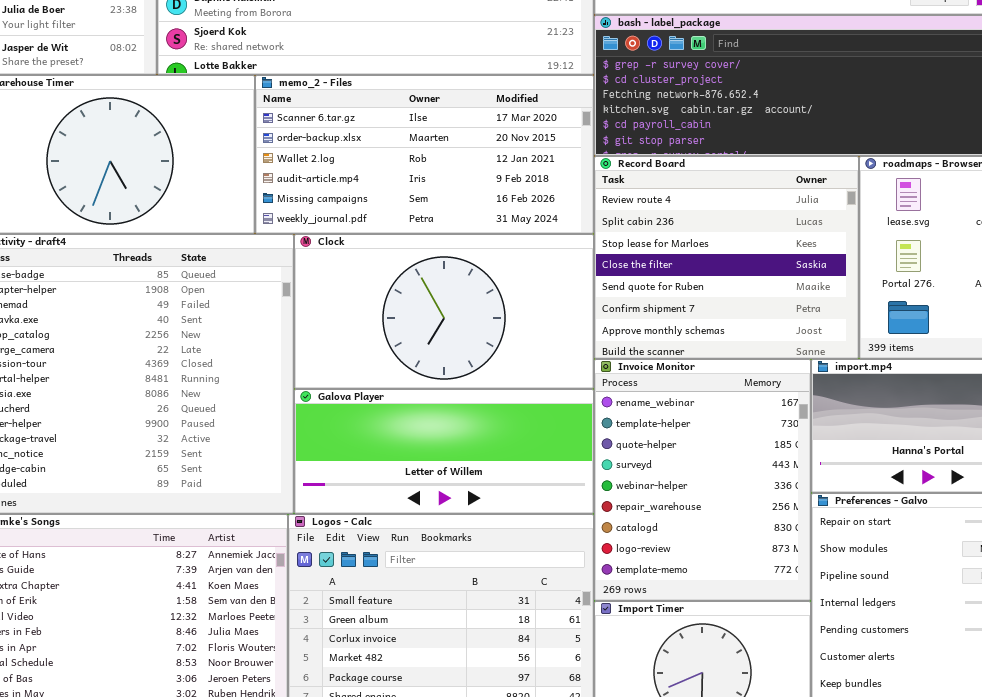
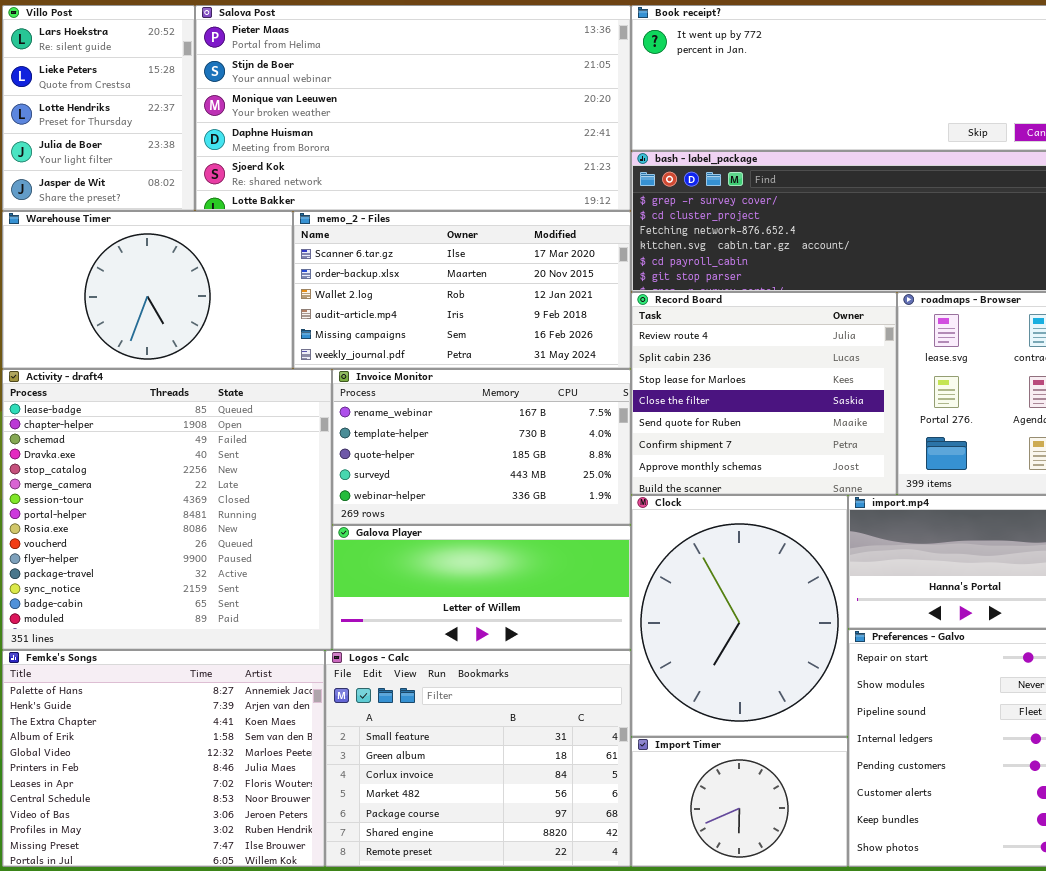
Clock: [294,234,594,389] -> [631,495,848,737], moved, resized
Invoice Monitor: [594,359,811,601] -> [332,369,631,525], moved, resized

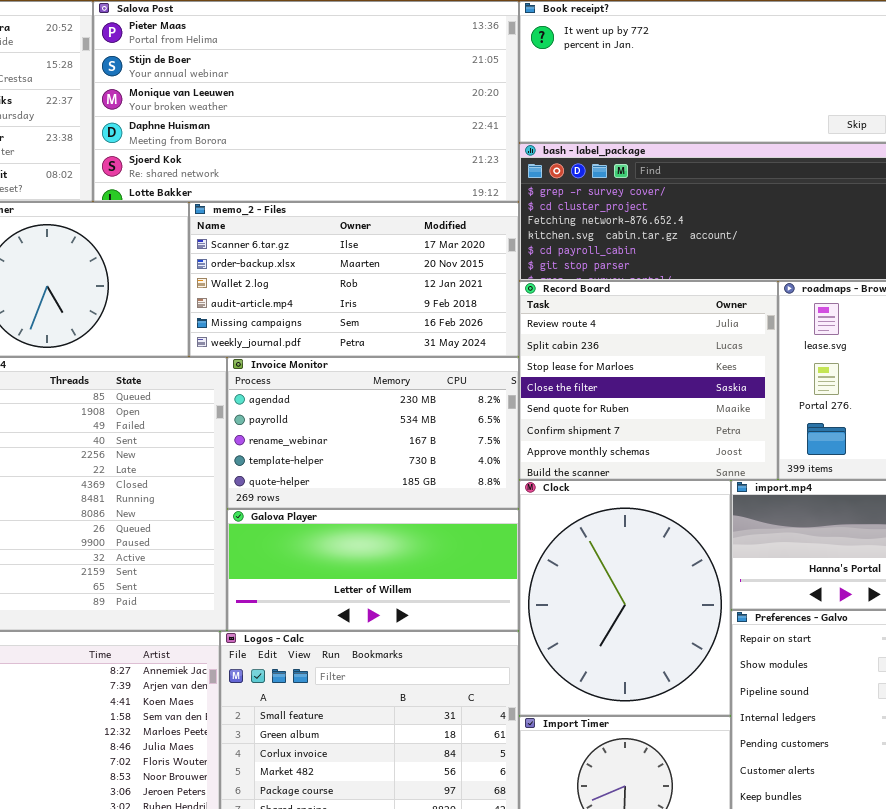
Invoice Monitor: [332,369,631,525] -> [227,357,519,509], scrolled up 2 rows

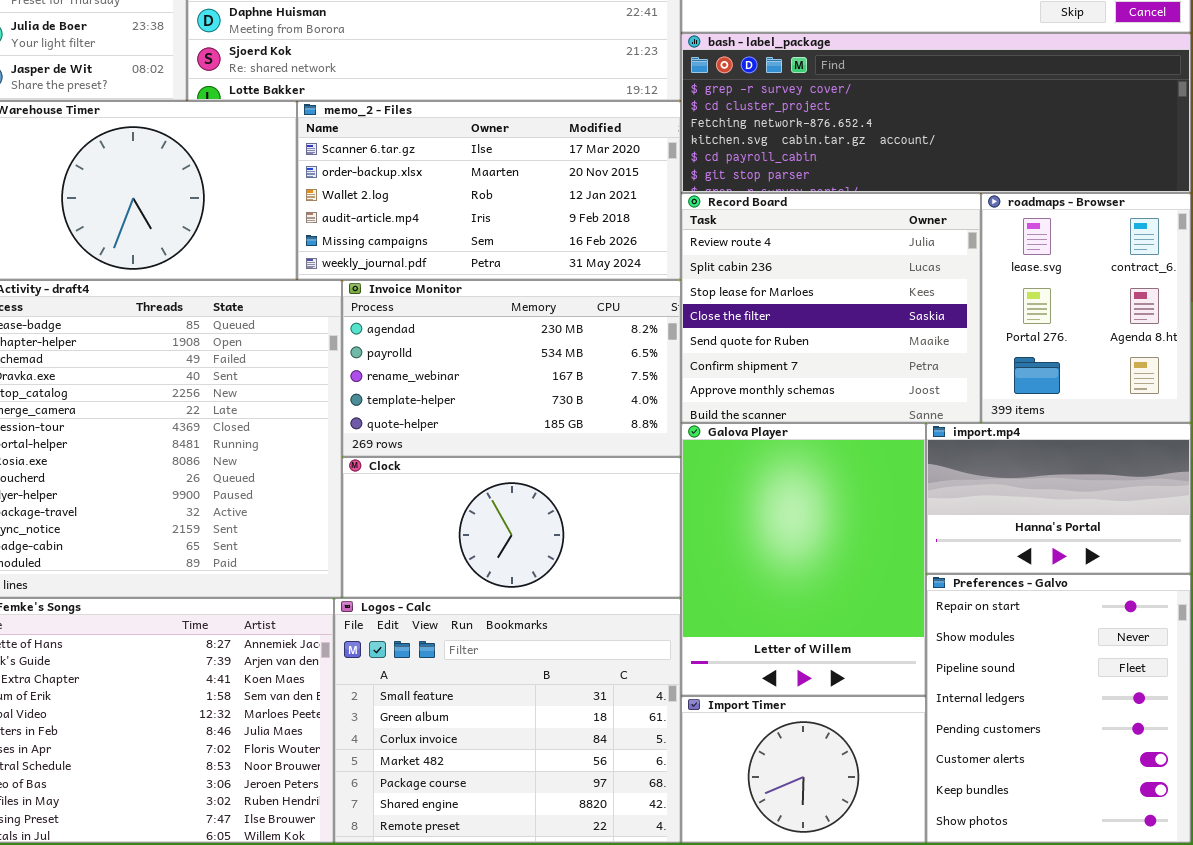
Clock: [519,480,731,716] -> [342,457,681,598], moved, resized
Galova Player: [227,509,519,631] -> [681,423,926,696], moved, resized

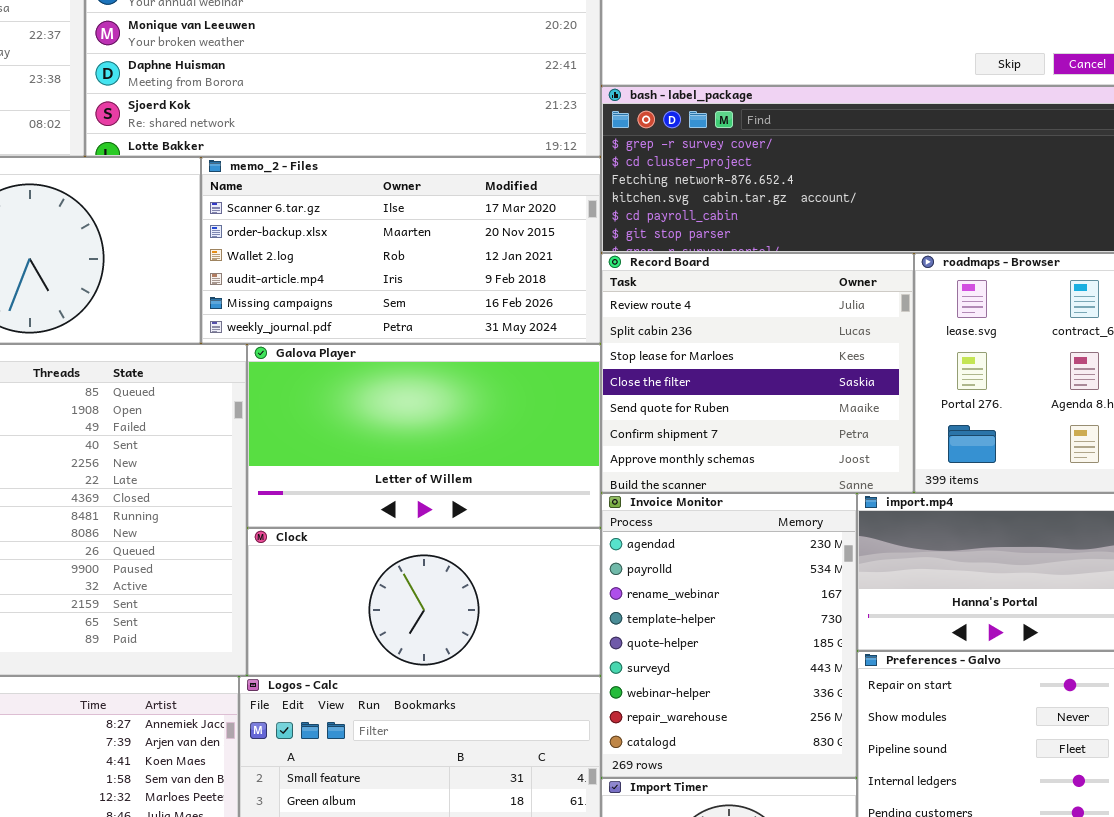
Invoice Monitor: [342,280,681,457] -> [601,493,857,778], moved, resized
Galova Player: [681,423,926,696] -> [247,344,601,528], moved, resized

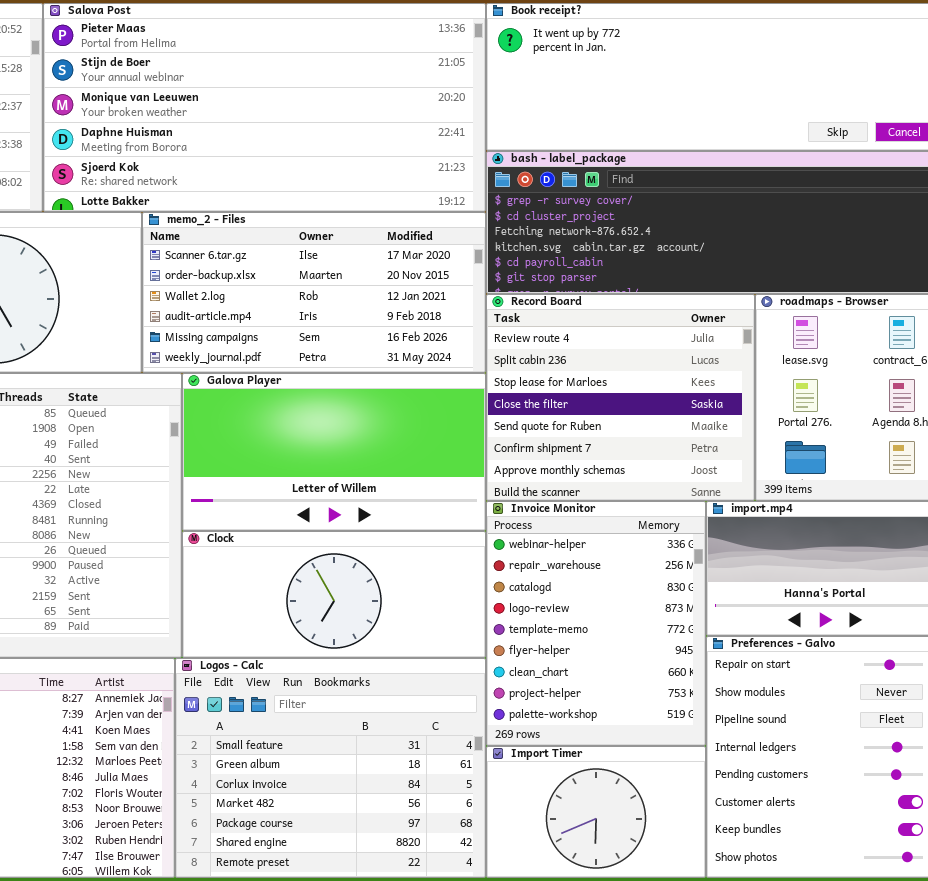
Invoice Monitor: [601,493,857,778] -> [486,501,706,746], scrolled down 6 rows

